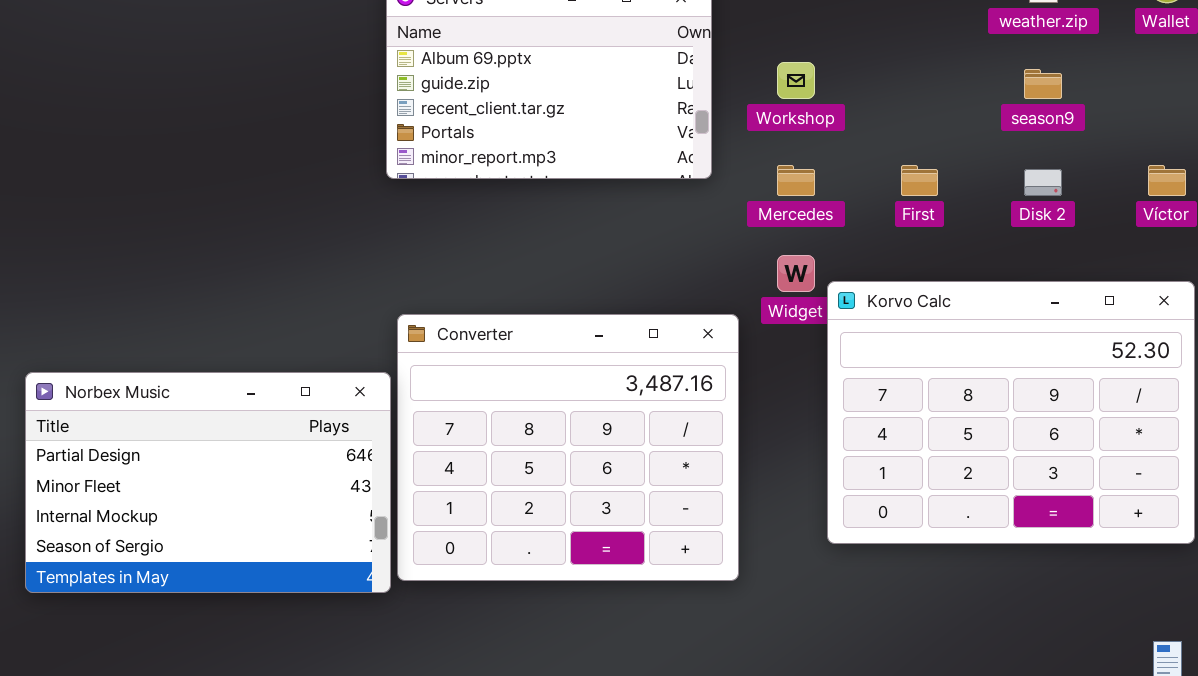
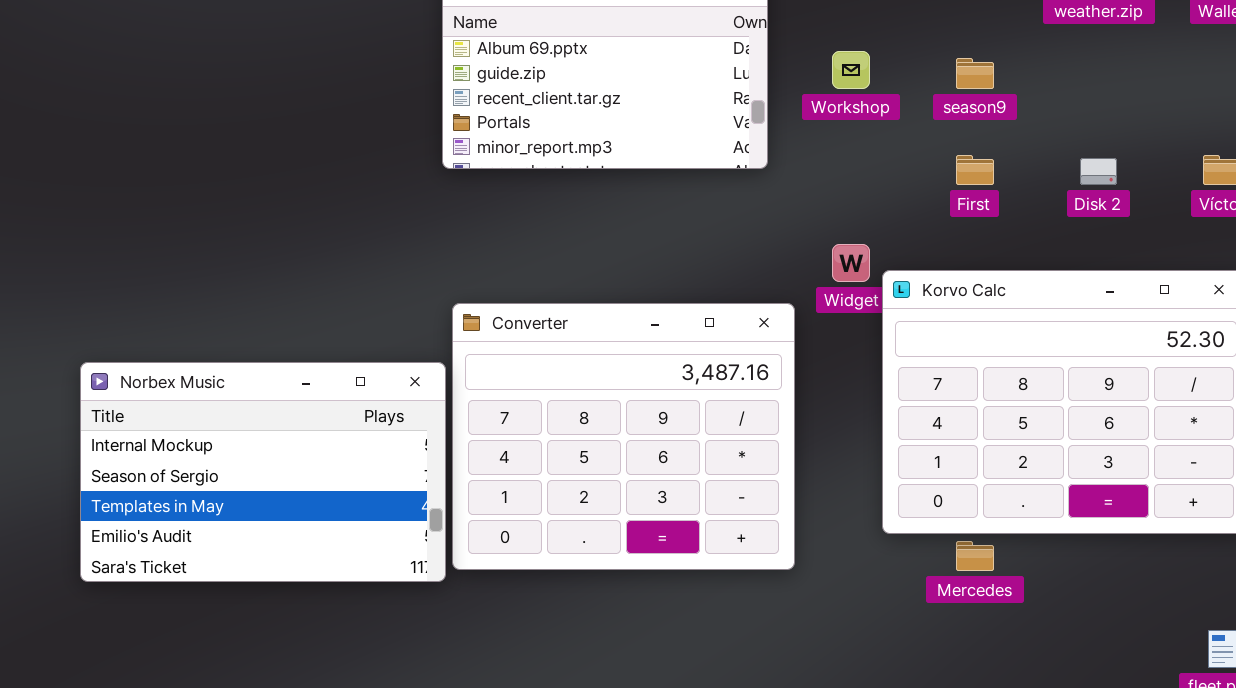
season9: [1024,69,1062,99] -> [956,58,994,89], moved
Mercedes: [777,165,815,196] -> [956,541,994,571], moved
Norbex Music: [25,372,391,593] -> [80,362,446,582], scrolled down 2 rows

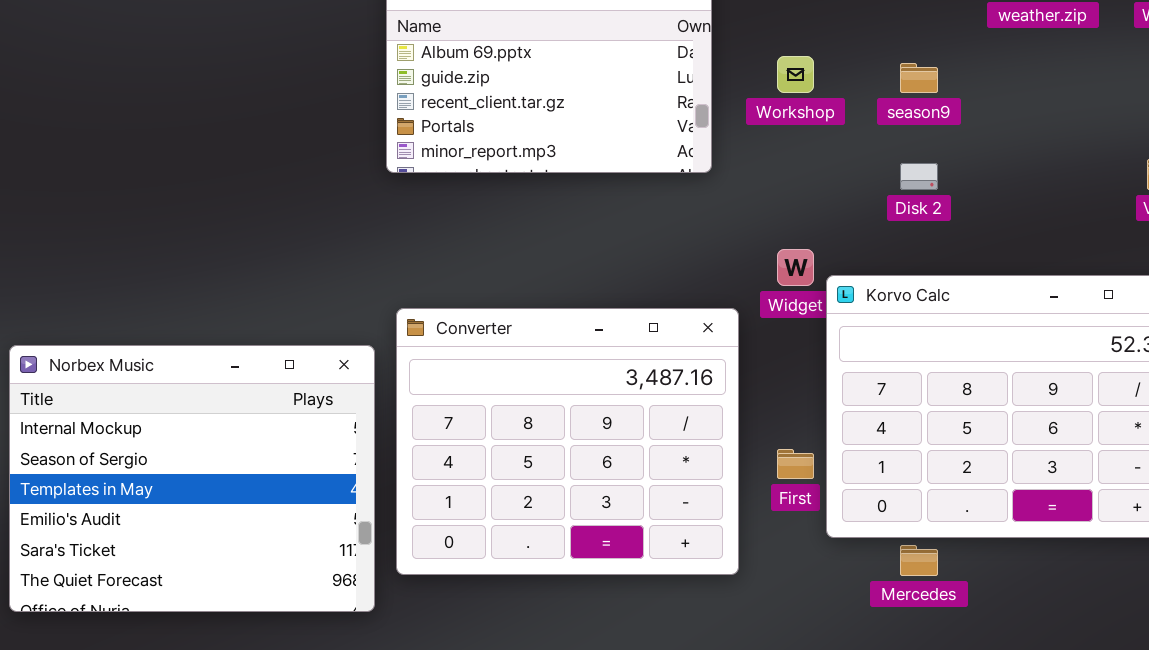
First: [956,155,994,185] -> [777,449,814,479], moved
Disk 2: [1080,158,1117,185] -> [900,163,938,190], moved
Norbex Music: [80,362,446,582] -> [9,345,375,612], moved, resized

